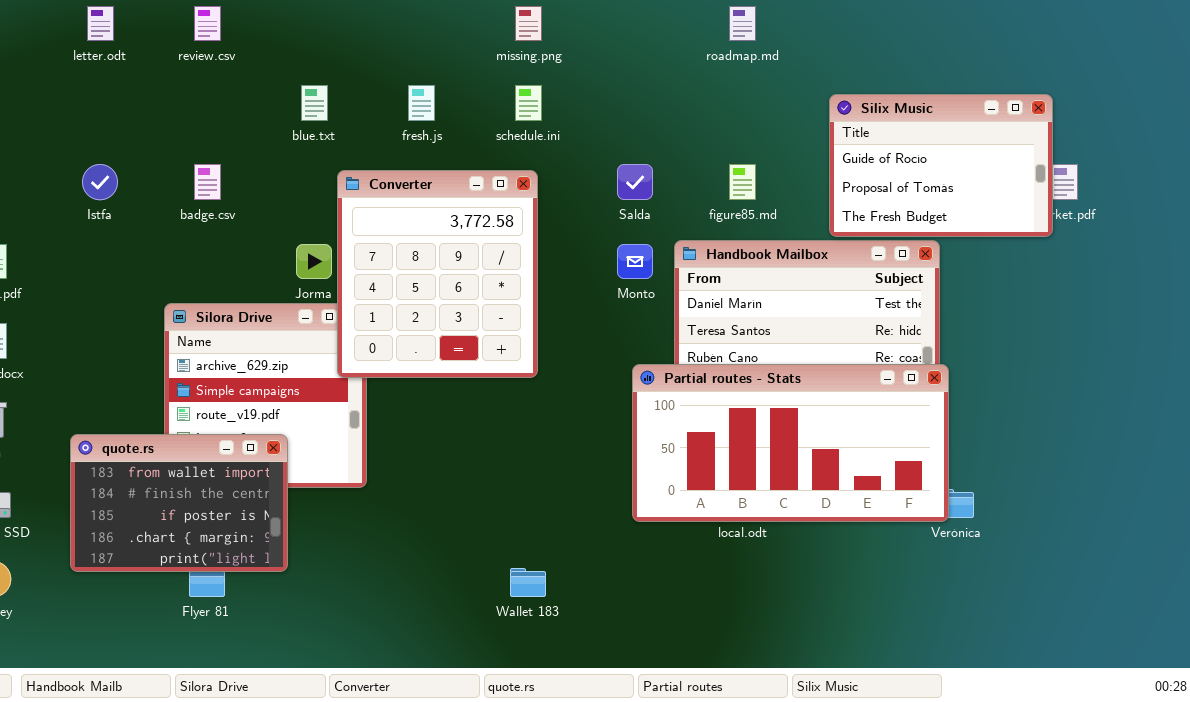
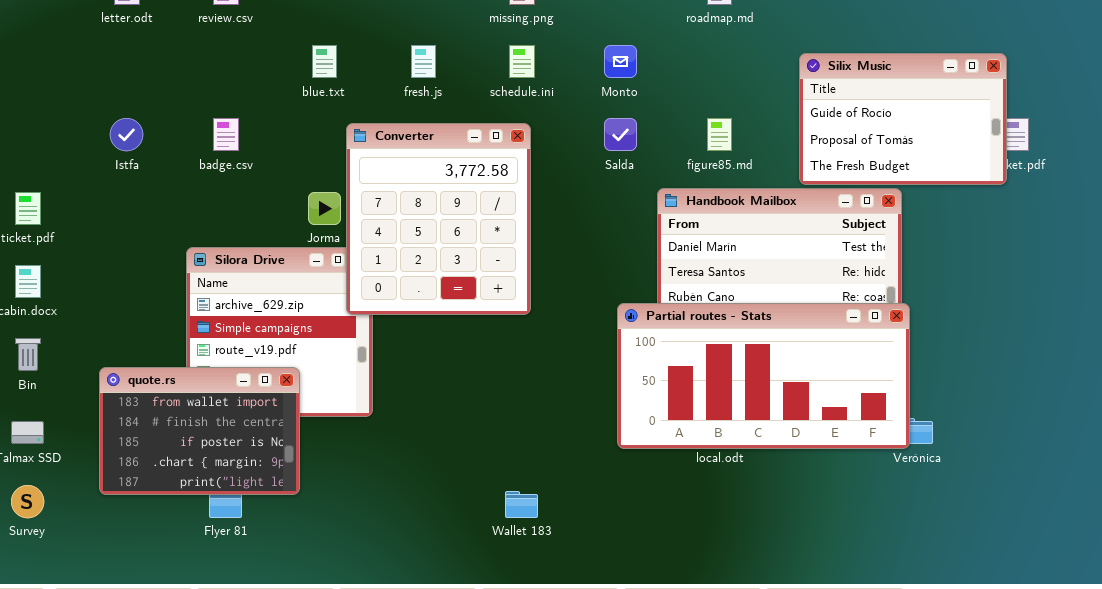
Monto: [617,244,653,279] -> [604,45,637,78], moved

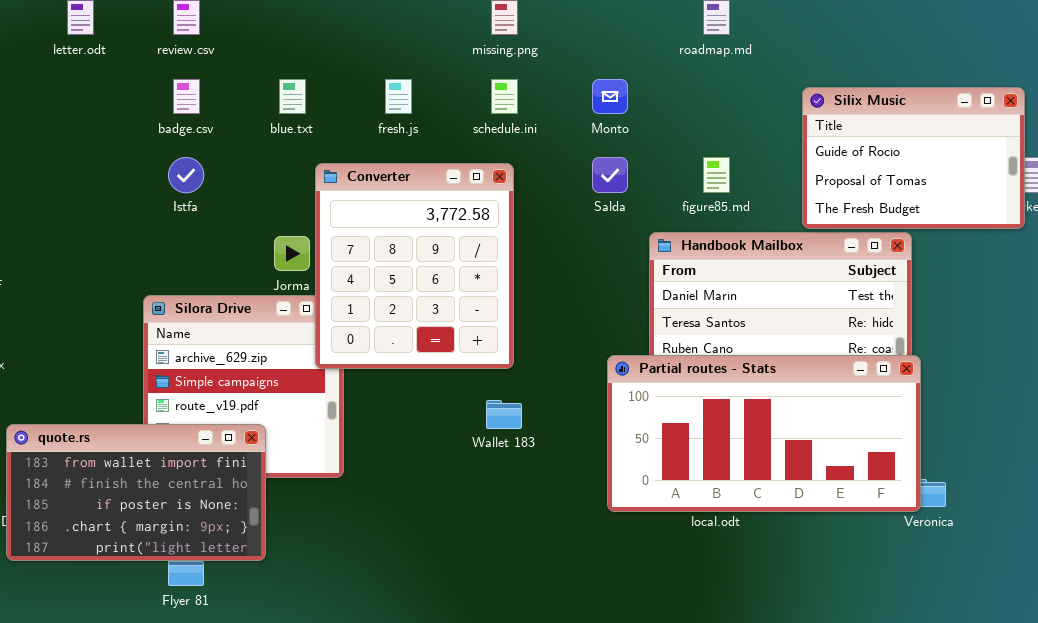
Istfa: [110,118,143,151] -> [168,157,204,193], moved
badge.csv: [213,118,239,151] -> [173,79,200,114], moved
quote.rs: [99,367,300,495] -> [6,424,266,561], resized
Wallet 183: [505,491,538,518] -> [486,400,522,429], moved

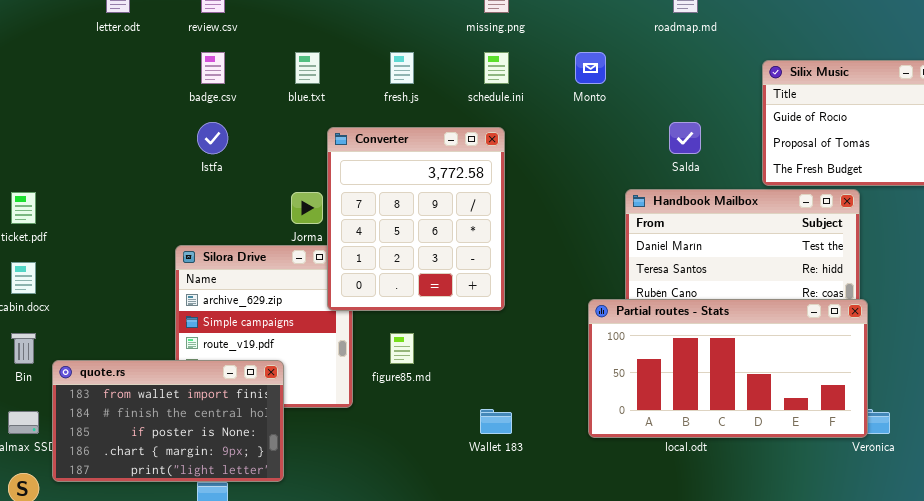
Salda: [592,157,628,193] -> [669,122,701,154], moved
figure85.md: [703,157,730,193] -> [390,333,414,364], moved
Wallet 183: [486,400,522,429] -> [480,409,512,434], moved

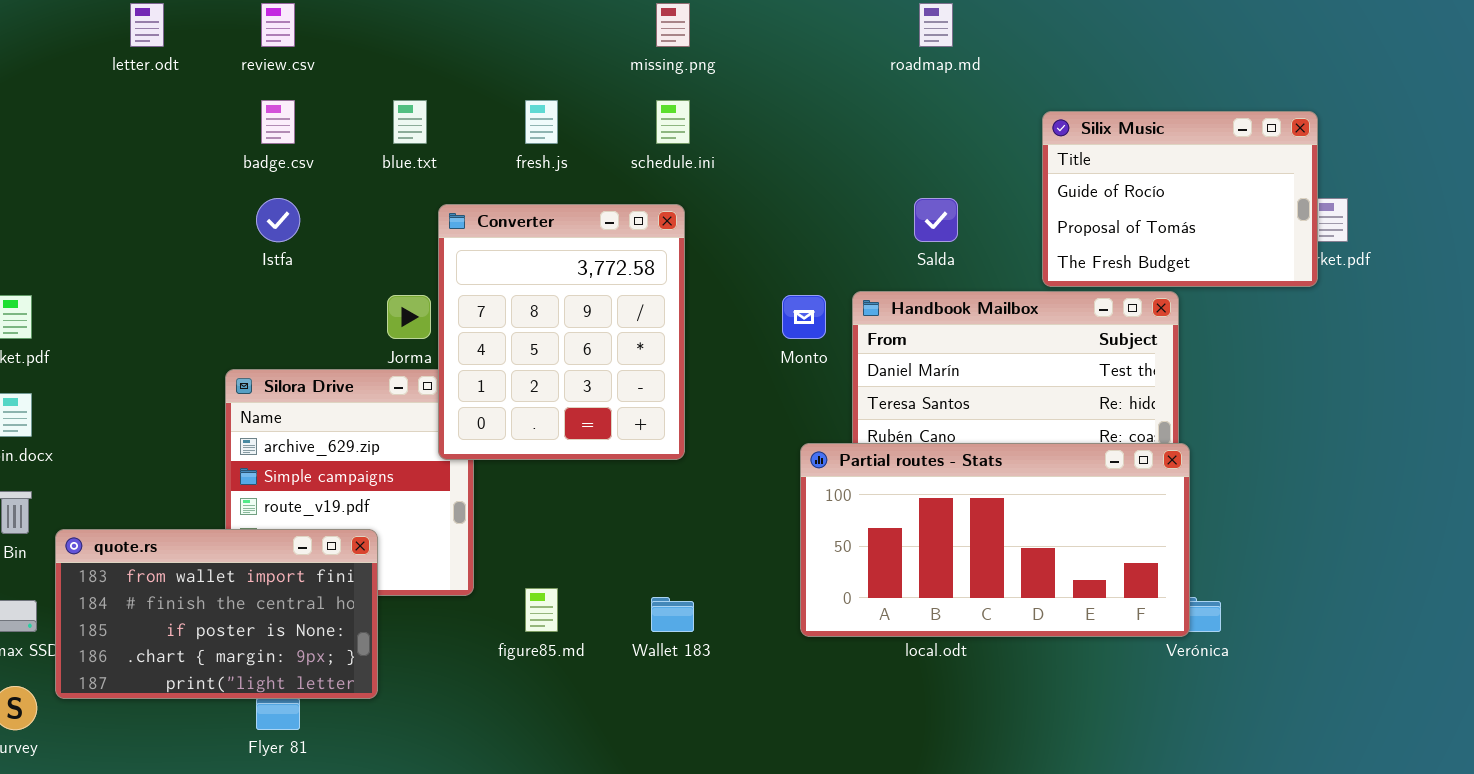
Monto: [575,52,606,84] -> [782,295,826,339], moved
figure85.md: [390,333,414,364] -> [525,588,558,632], moved

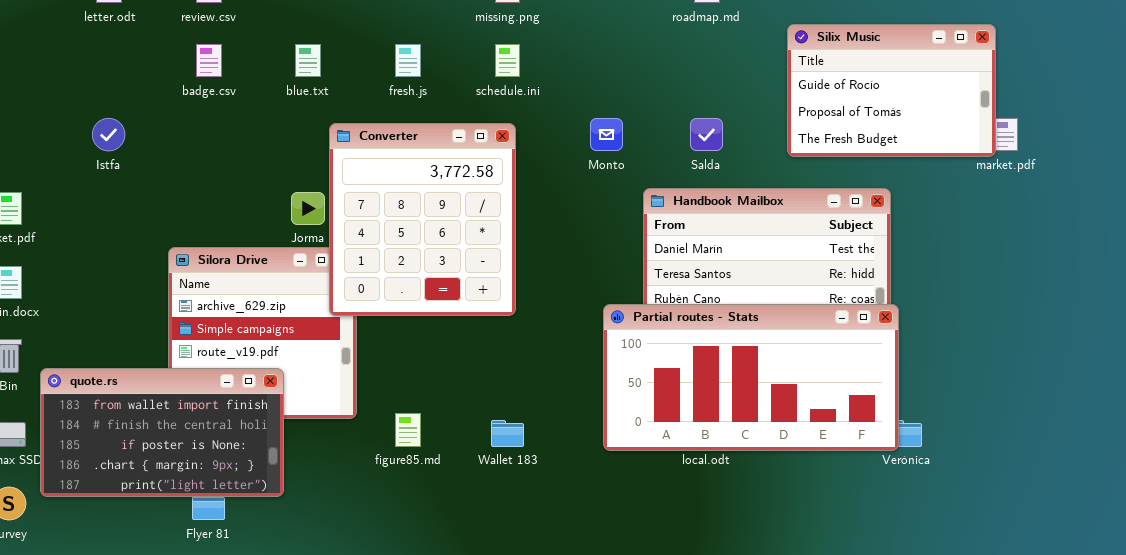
Silix Music: [1042,111,1318,287] -> [787,24,996,157], moved
Istfa: [256,198,300,242] -> [92,118,125,151], moved
Monto: [782,295,826,339] -> [590,118,623,151], moved

